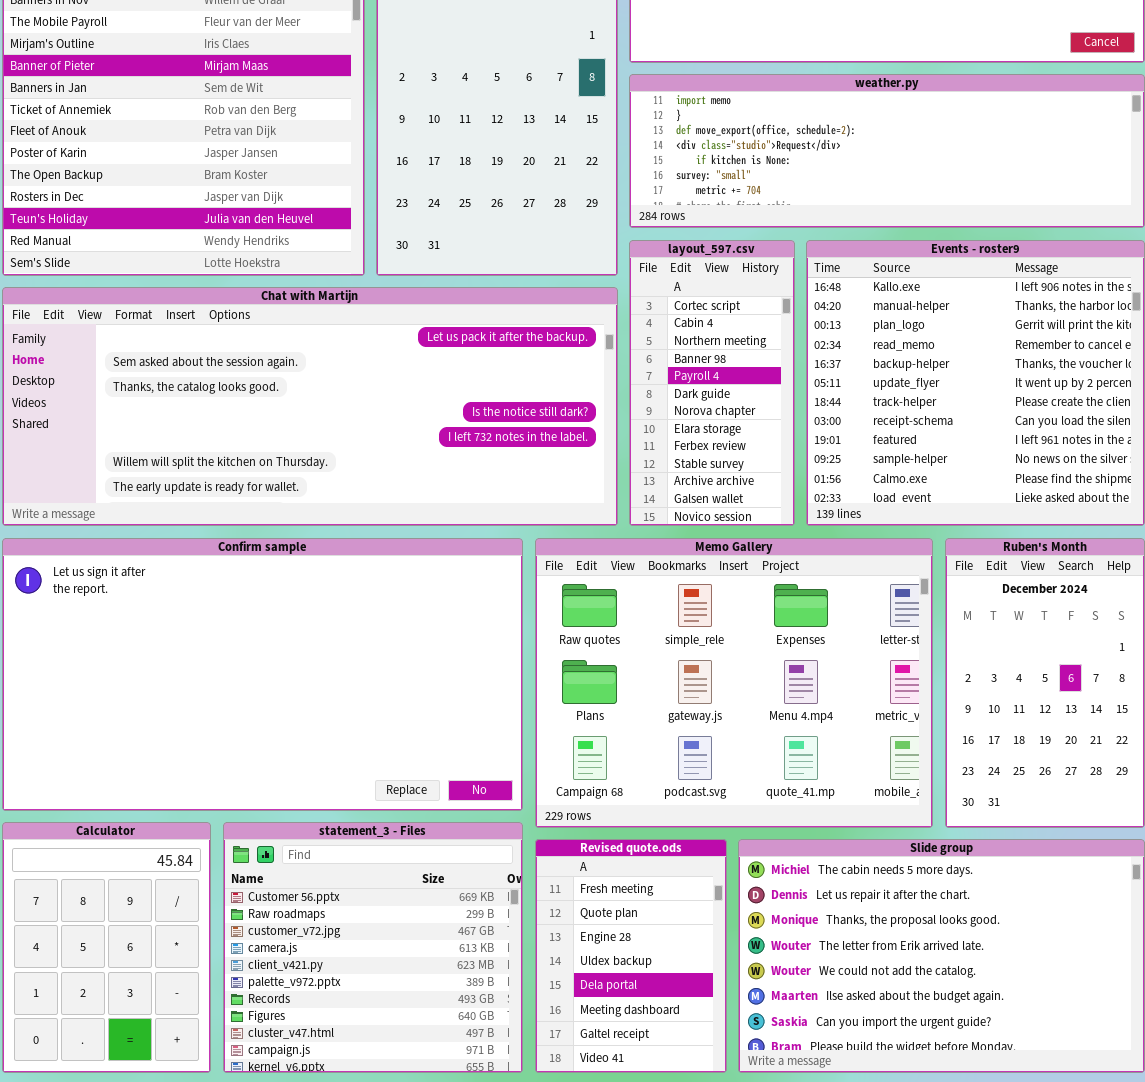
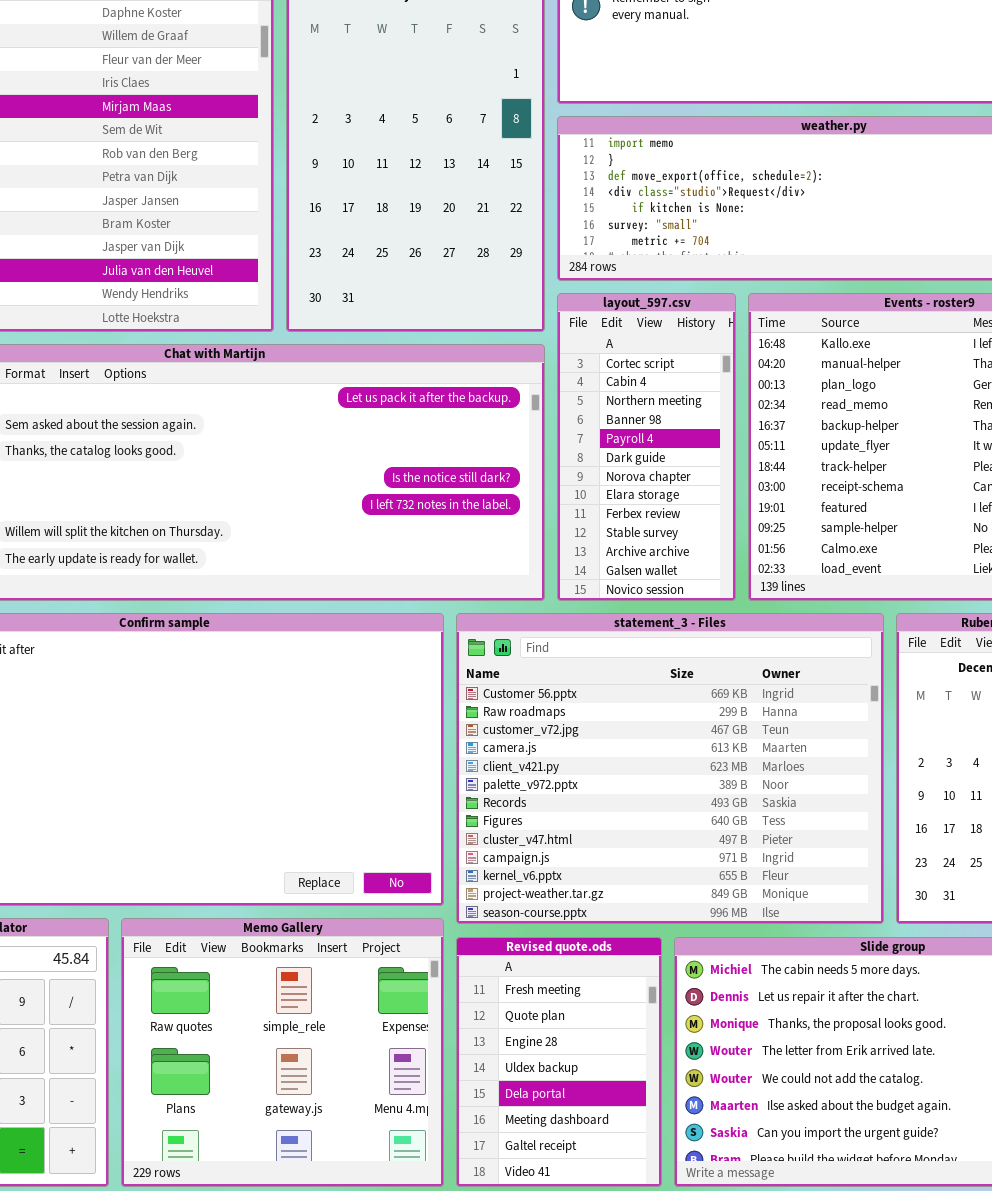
Memo Gallery: [535,538,933,828] -> [121,918,444,1187], moved, resized
statement_3 - Files: [223,822,523,1073] -> [456,613,884,924], moved, resized

